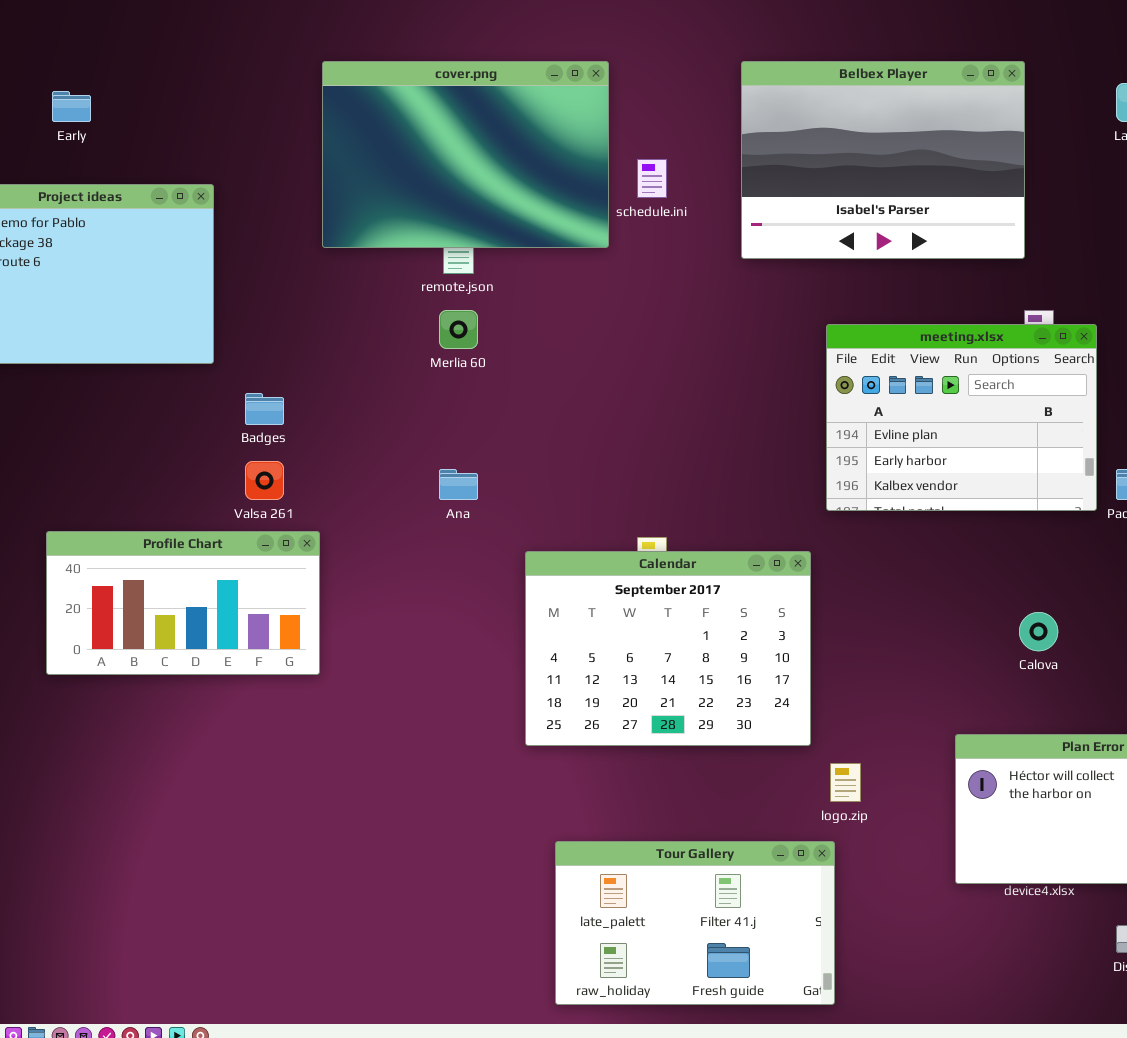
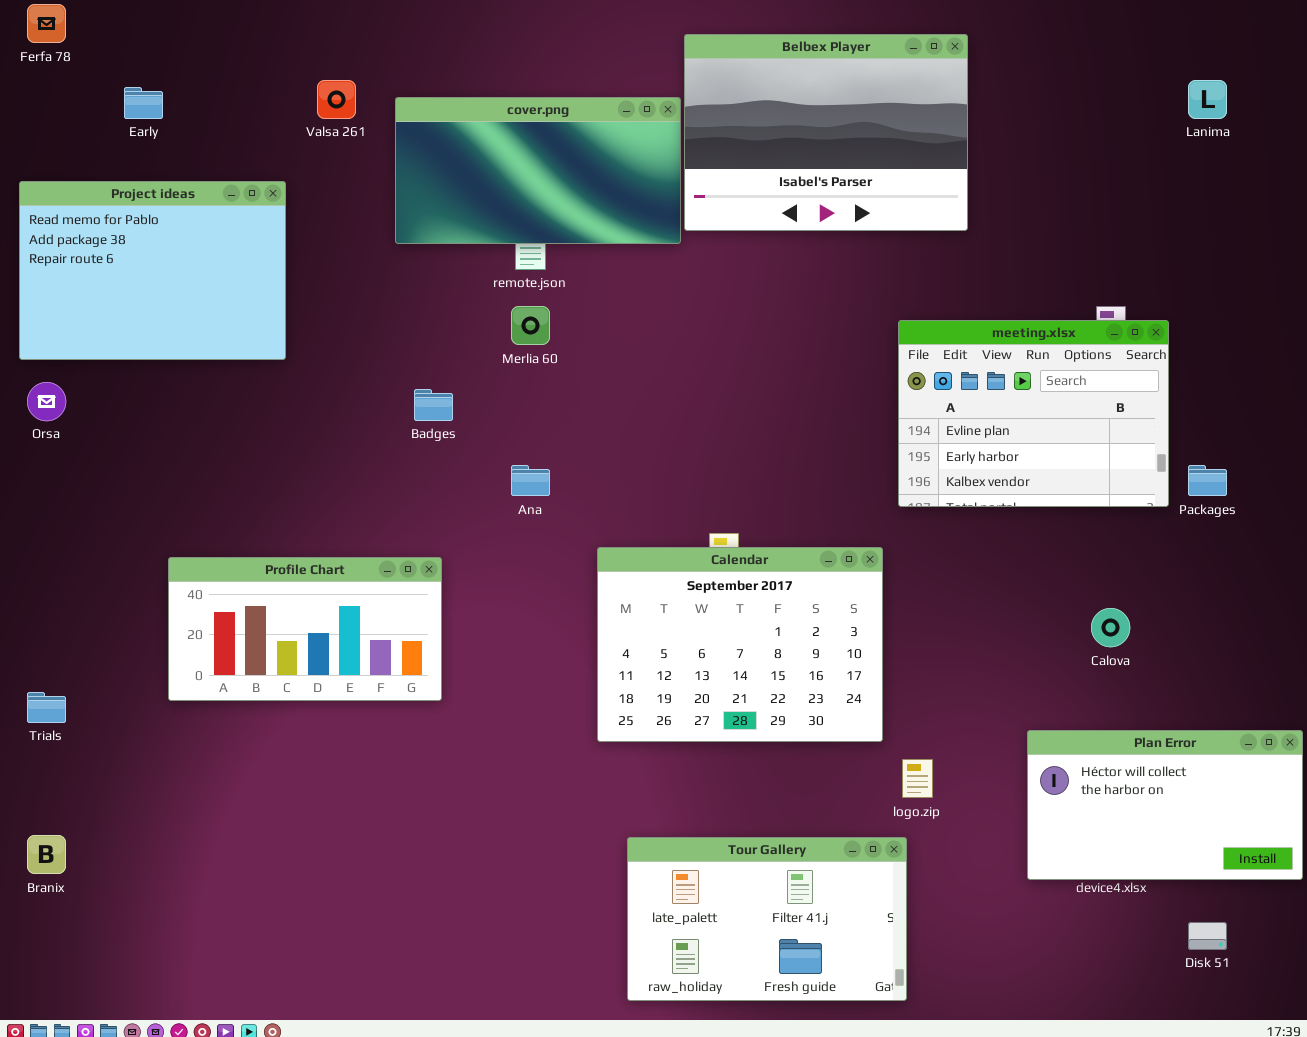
cover.png: [322,61,609,248] -> [395,97,681,244], resized
Belbex Player: [741,61,1025,259] -> [684,34,968,231], moved
Badges: [245,393,284,425] -> [414,389,453,421], moved
Valsa 261: [245,461,284,500] -> [317,80,356,119], moved
Profile Chart: [46,531,320,675] -> [168,557,442,701], moved

